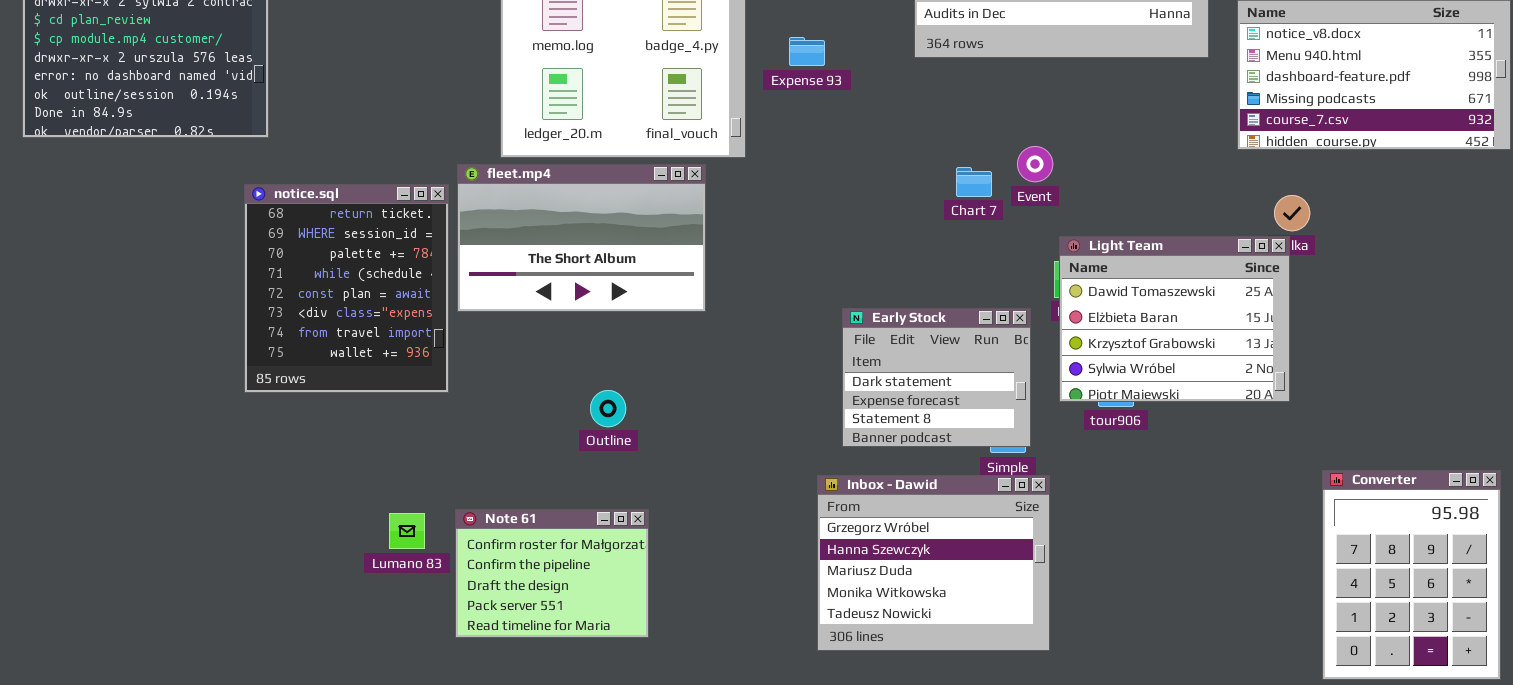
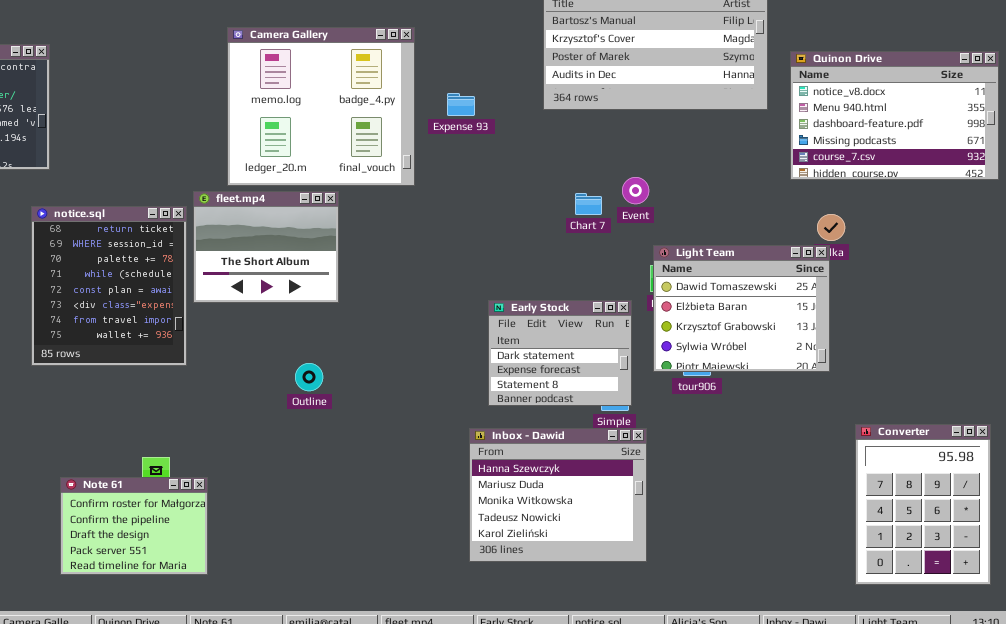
fleet.mp4: [457,164,706,312] -> [193,191,339,303], resized
Inbox - Dawid: [817,475,1050,651] -> [469,428,647,562], scrolled down 1 row
Note 61: [455,509,649,638] -> [60,477,208,575], moved

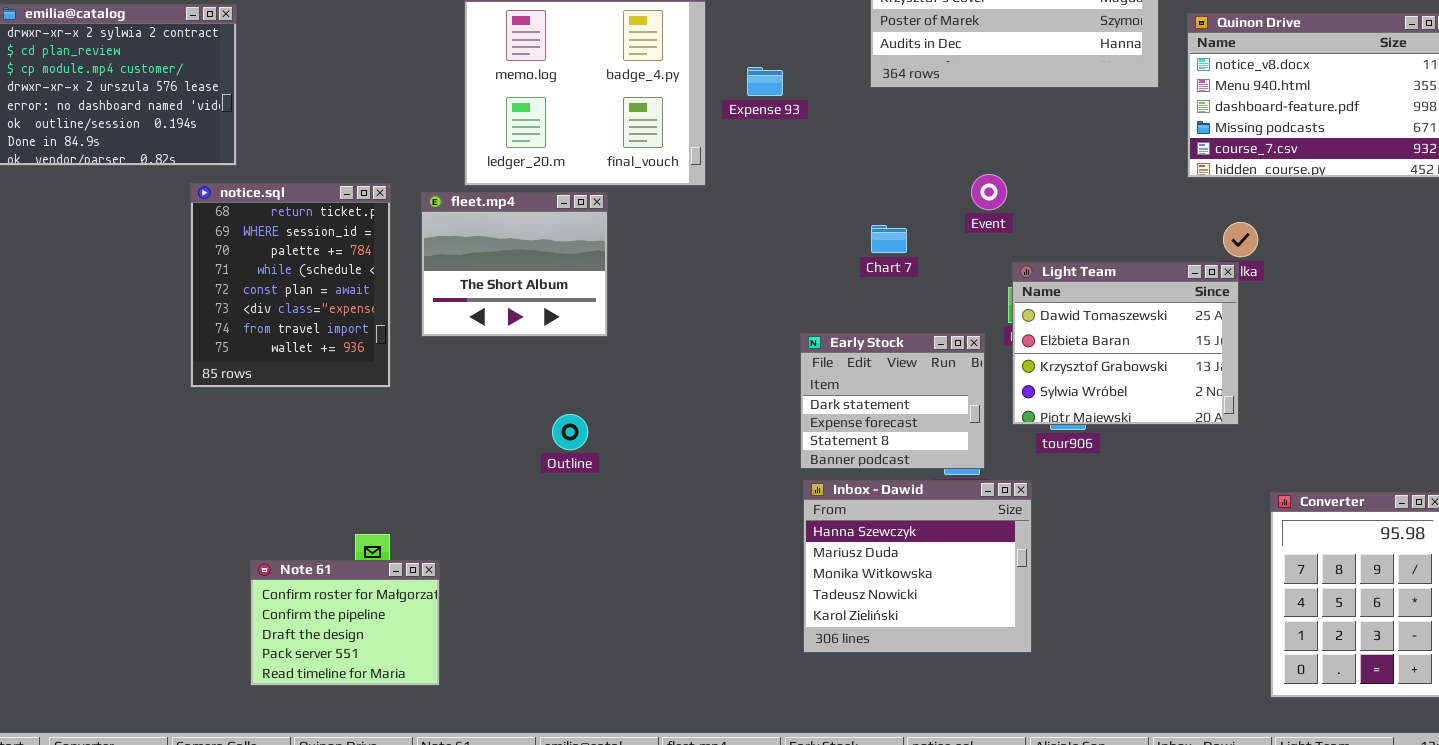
Chart 7: [575,193,602,215] -> [871,225,907,253], moved
notice.sql: [31,206,187,366] -> [190,183,391,388], moved
Inbox - Dawid: [469,428,647,562] -> [803,480,1032,653], moved

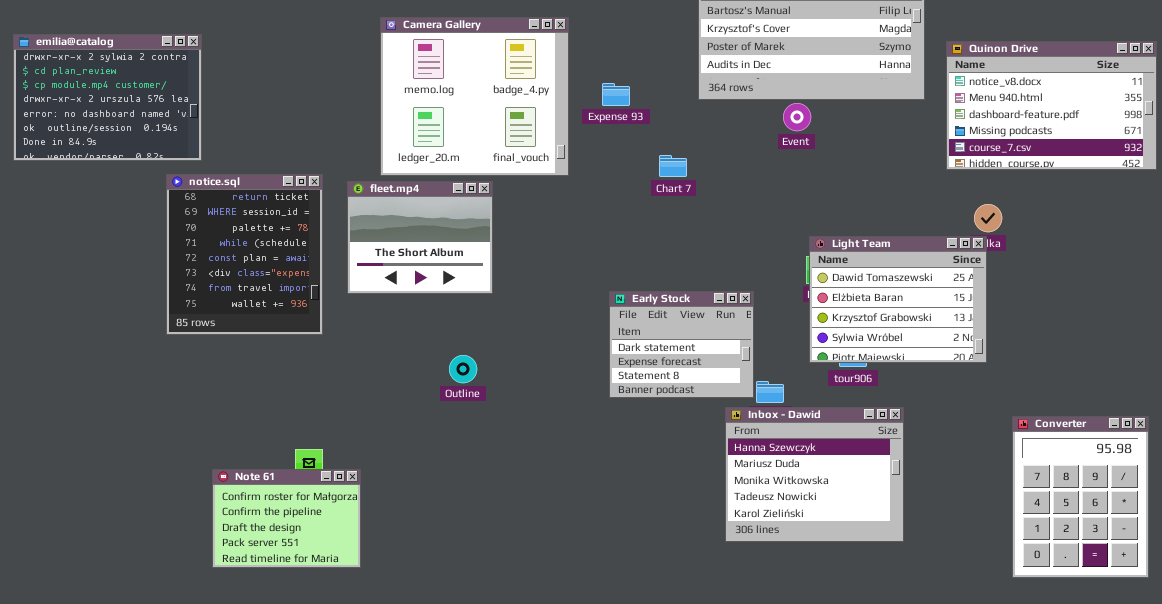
Event: [971,174,1007,210] -> [783,103,811,131], moved
Chart 7: [871,225,907,253] -> [659,155,687,177], moved
Early Stock: [800,333,985,469] -> [609,291,754,398], moved
Inbox - Dawid: [803,480,1032,653] -> [725,407,904,542], moved

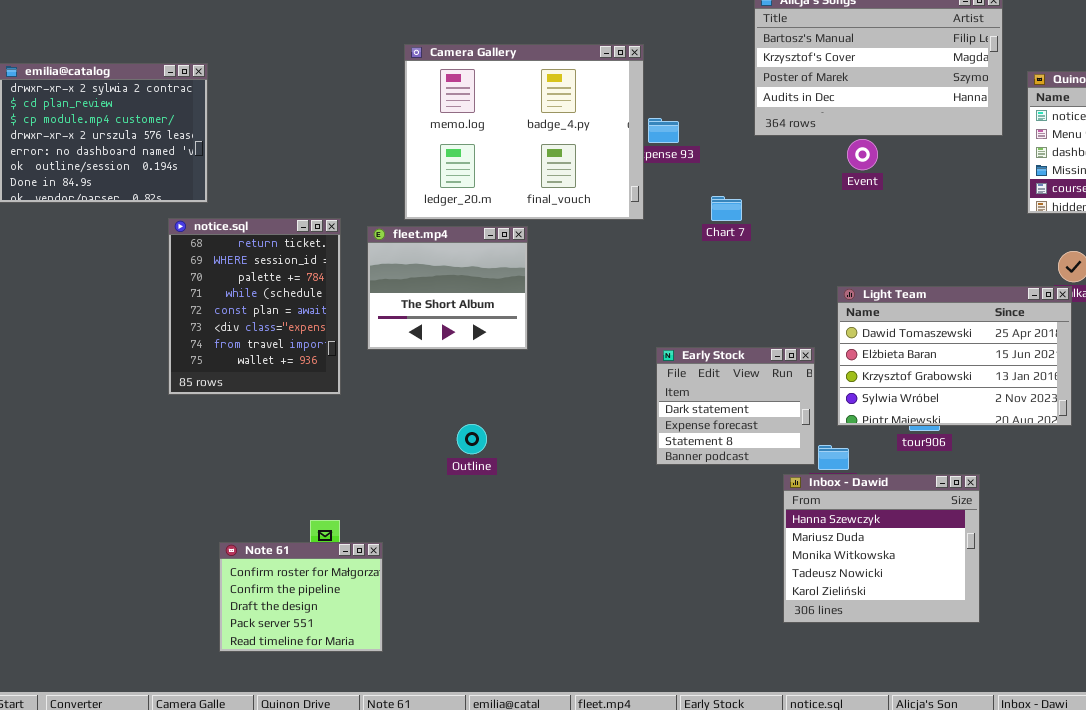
Camera Gallery: [380,17,569,176] -> [404,44,644,220], resized
Light Team: [809,236,987,363] -> [837,286,1072,426], resized
Outline: [449,355,477,383] -> [457,424,487,454], moved

